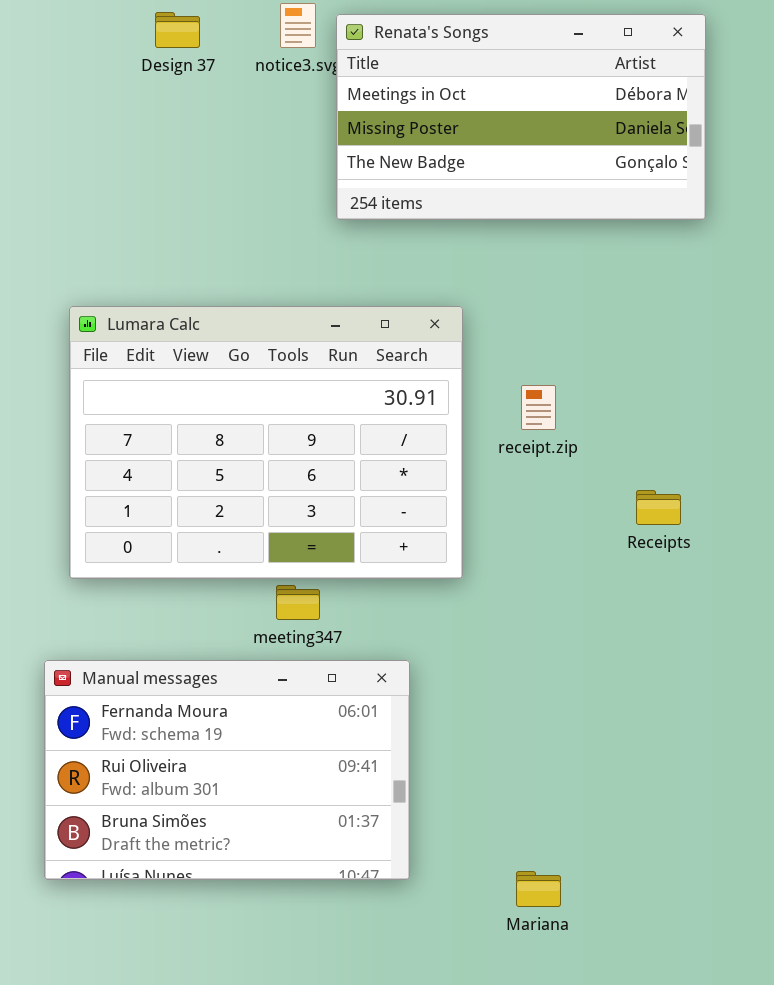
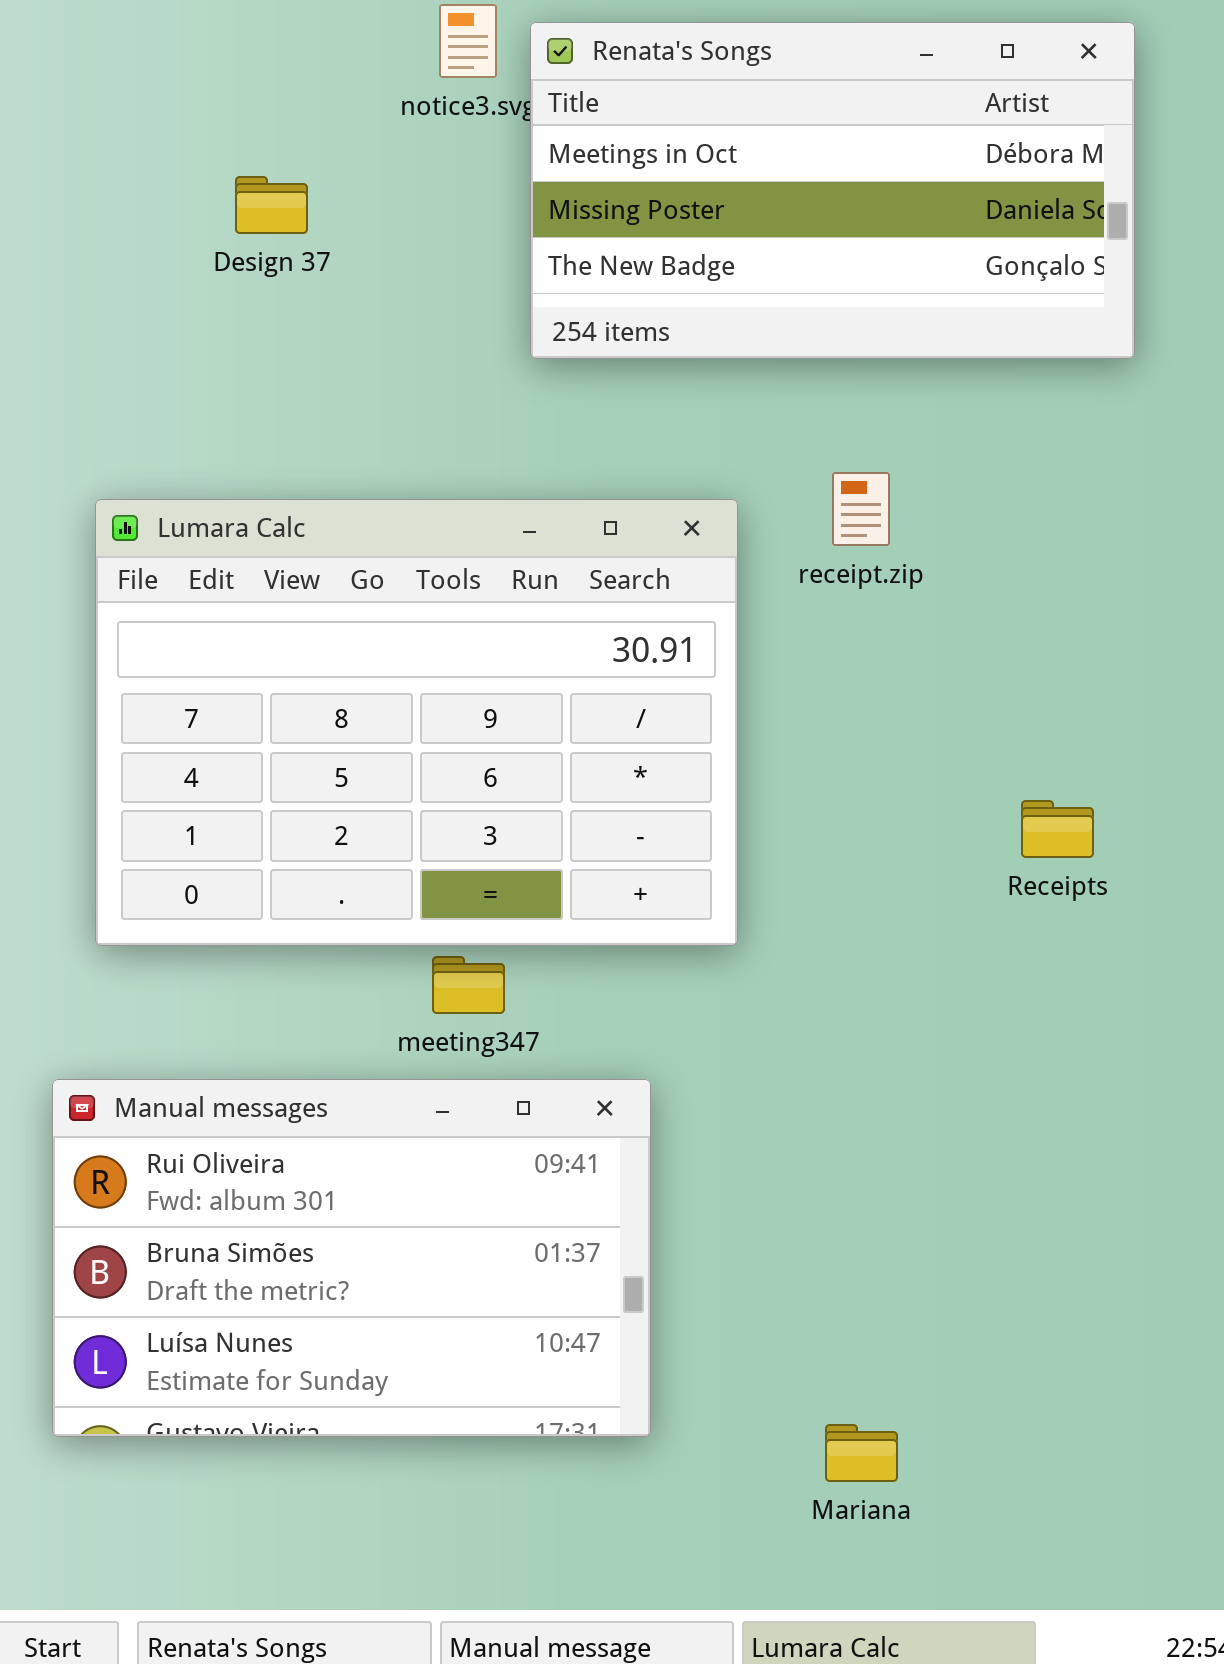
Design 37: [155,12,200,48] -> [235,176,308,234], moved
receipt.zip: [521,385,556,430] -> [832,472,890,546], moved
Manual messages: [44,660,410,880] -> [52,1079,651,1437], scrolled down 1 row

